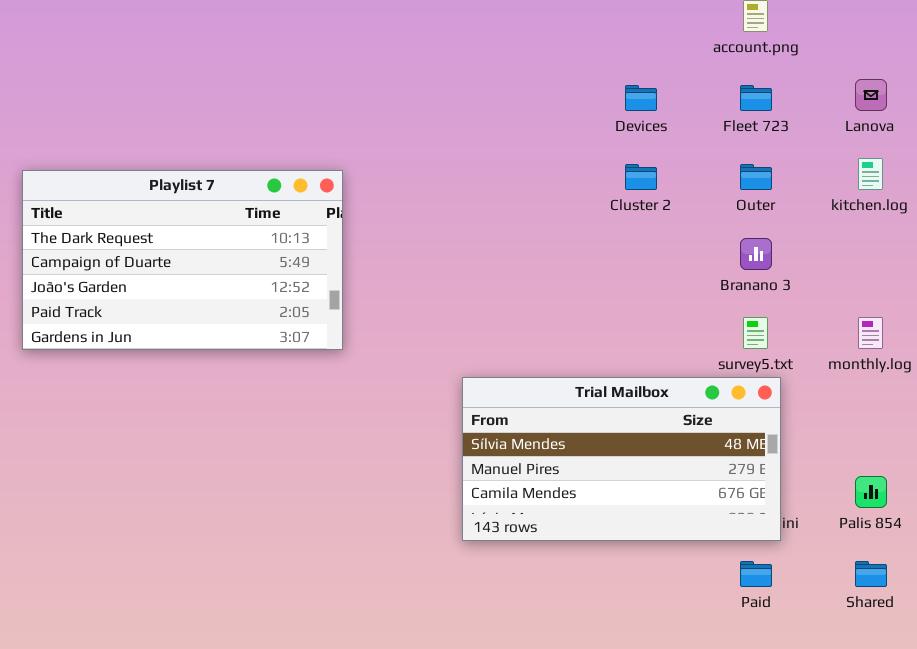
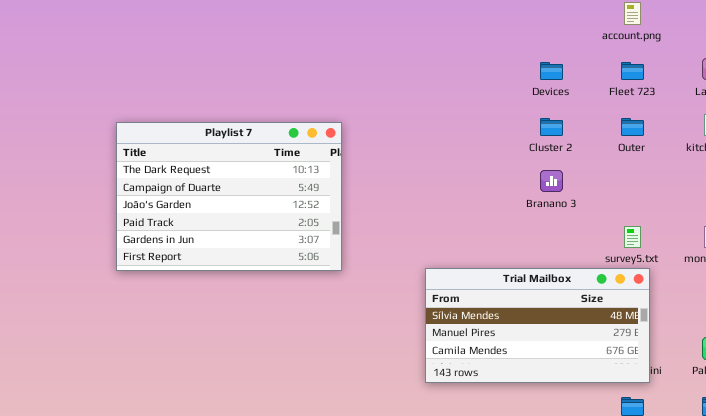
Playlist 7: [22,170,343,350] -> [116,122,342,271], resized
Branano 3: [740,238,772,270] -> [540,170,563,192], moved

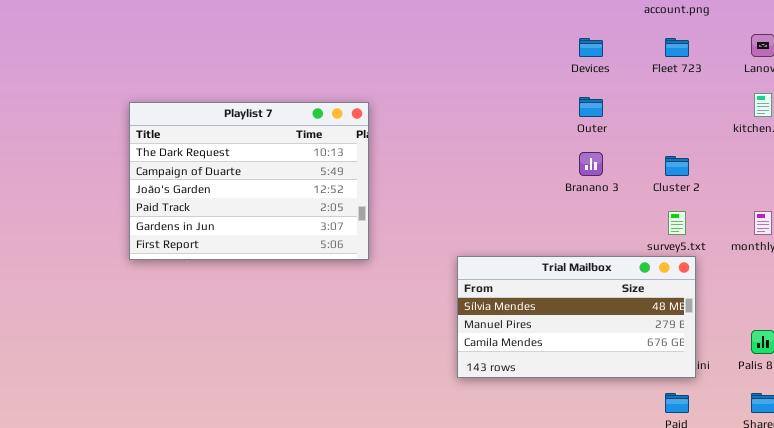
Cluster 2: [540,118,563,136] -> [665,156,689,176], moved
Outer: [621,118,644,136] -> [579,97,603,117], moved

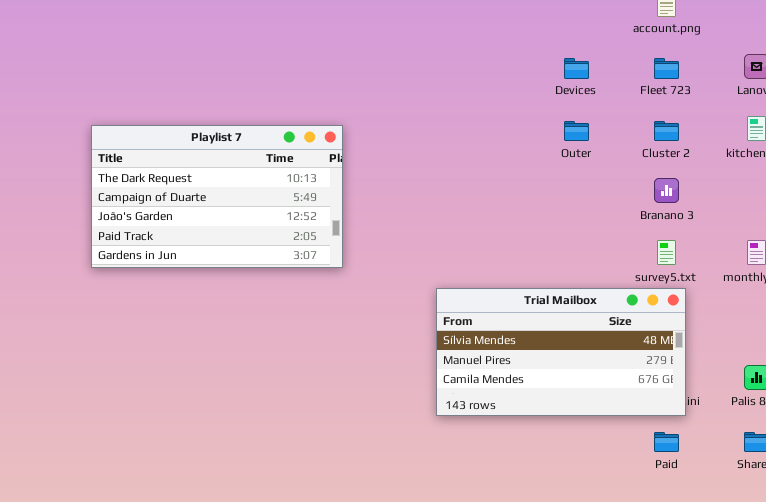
Playlist 7: [129,102,369,260] -> [91,125,343,268], resized
Branano 3: [579,152,603,176] -> [654,178,679,203], moved
Cluster 2: [665,156,689,176] -> [654,121,679,141], moved

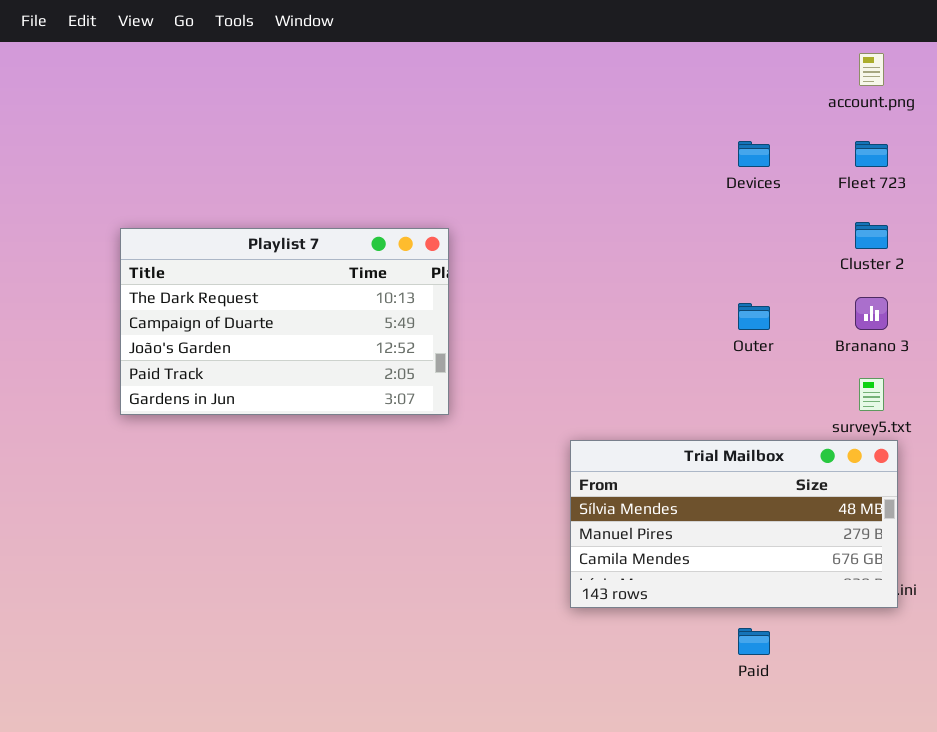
Outer: [564,121,589,141] -> [738,303,770,330], moved
Paid: [654,432,679,452] -> [738,628,770,655], moved

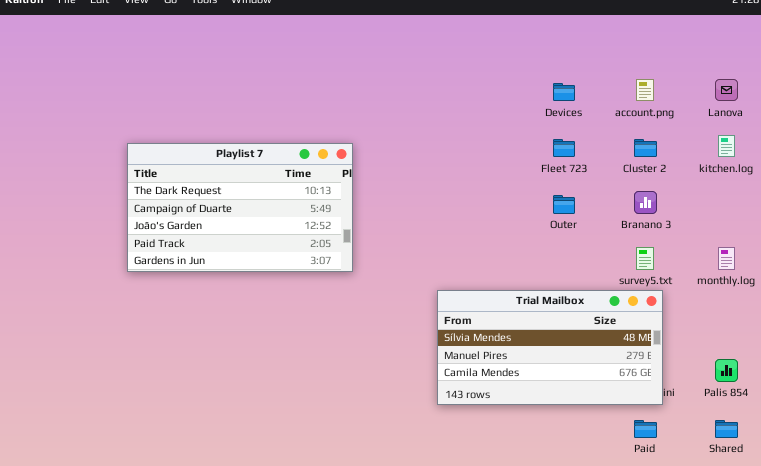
account.png: [859,53,884,86] -> [636,79,654,101], moved
Fleet 723: [855,141,888,167] -> [553,139,575,157], moved
Paid: [738,628,770,655] -> [634,420,657,438], moved

